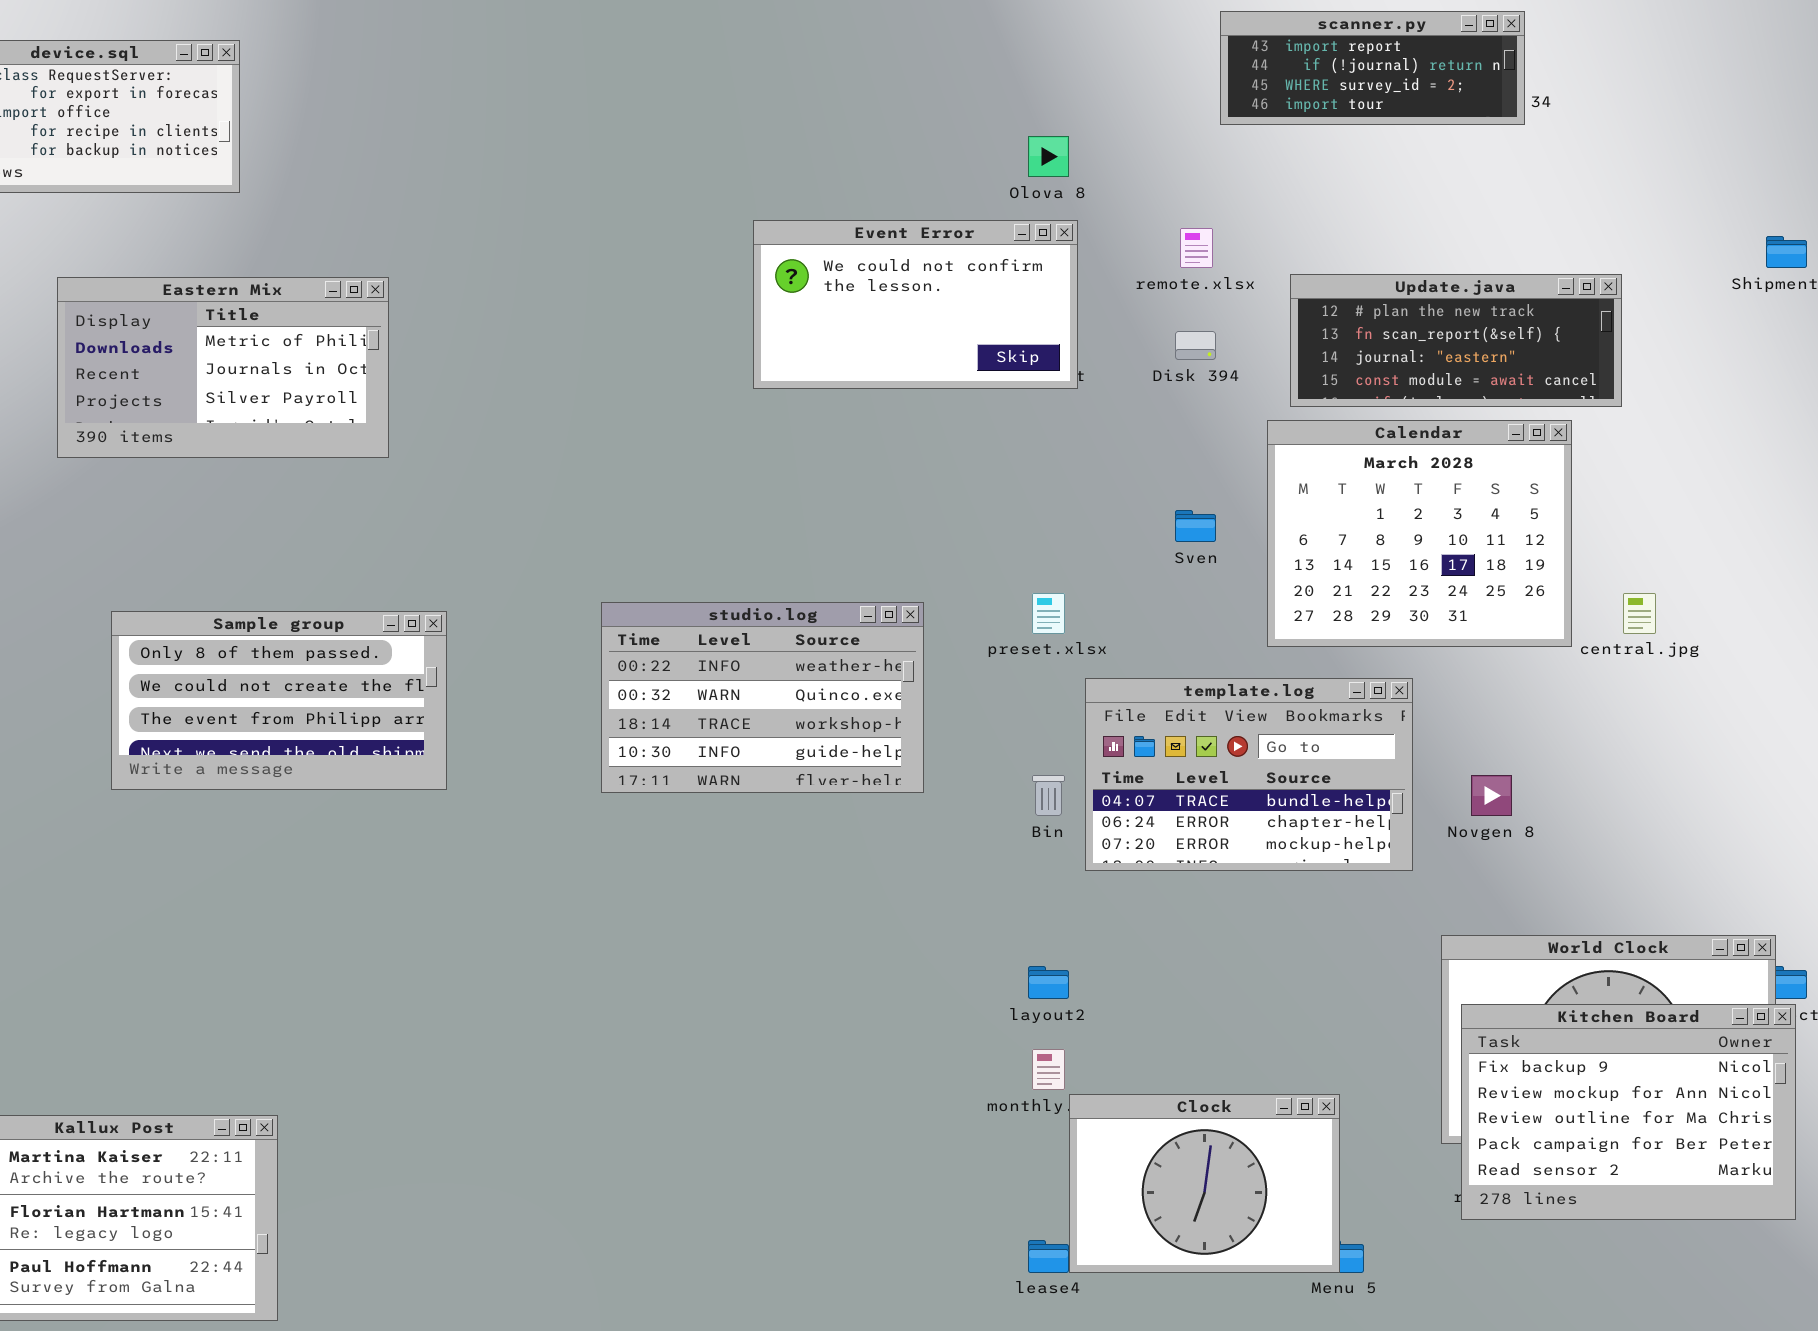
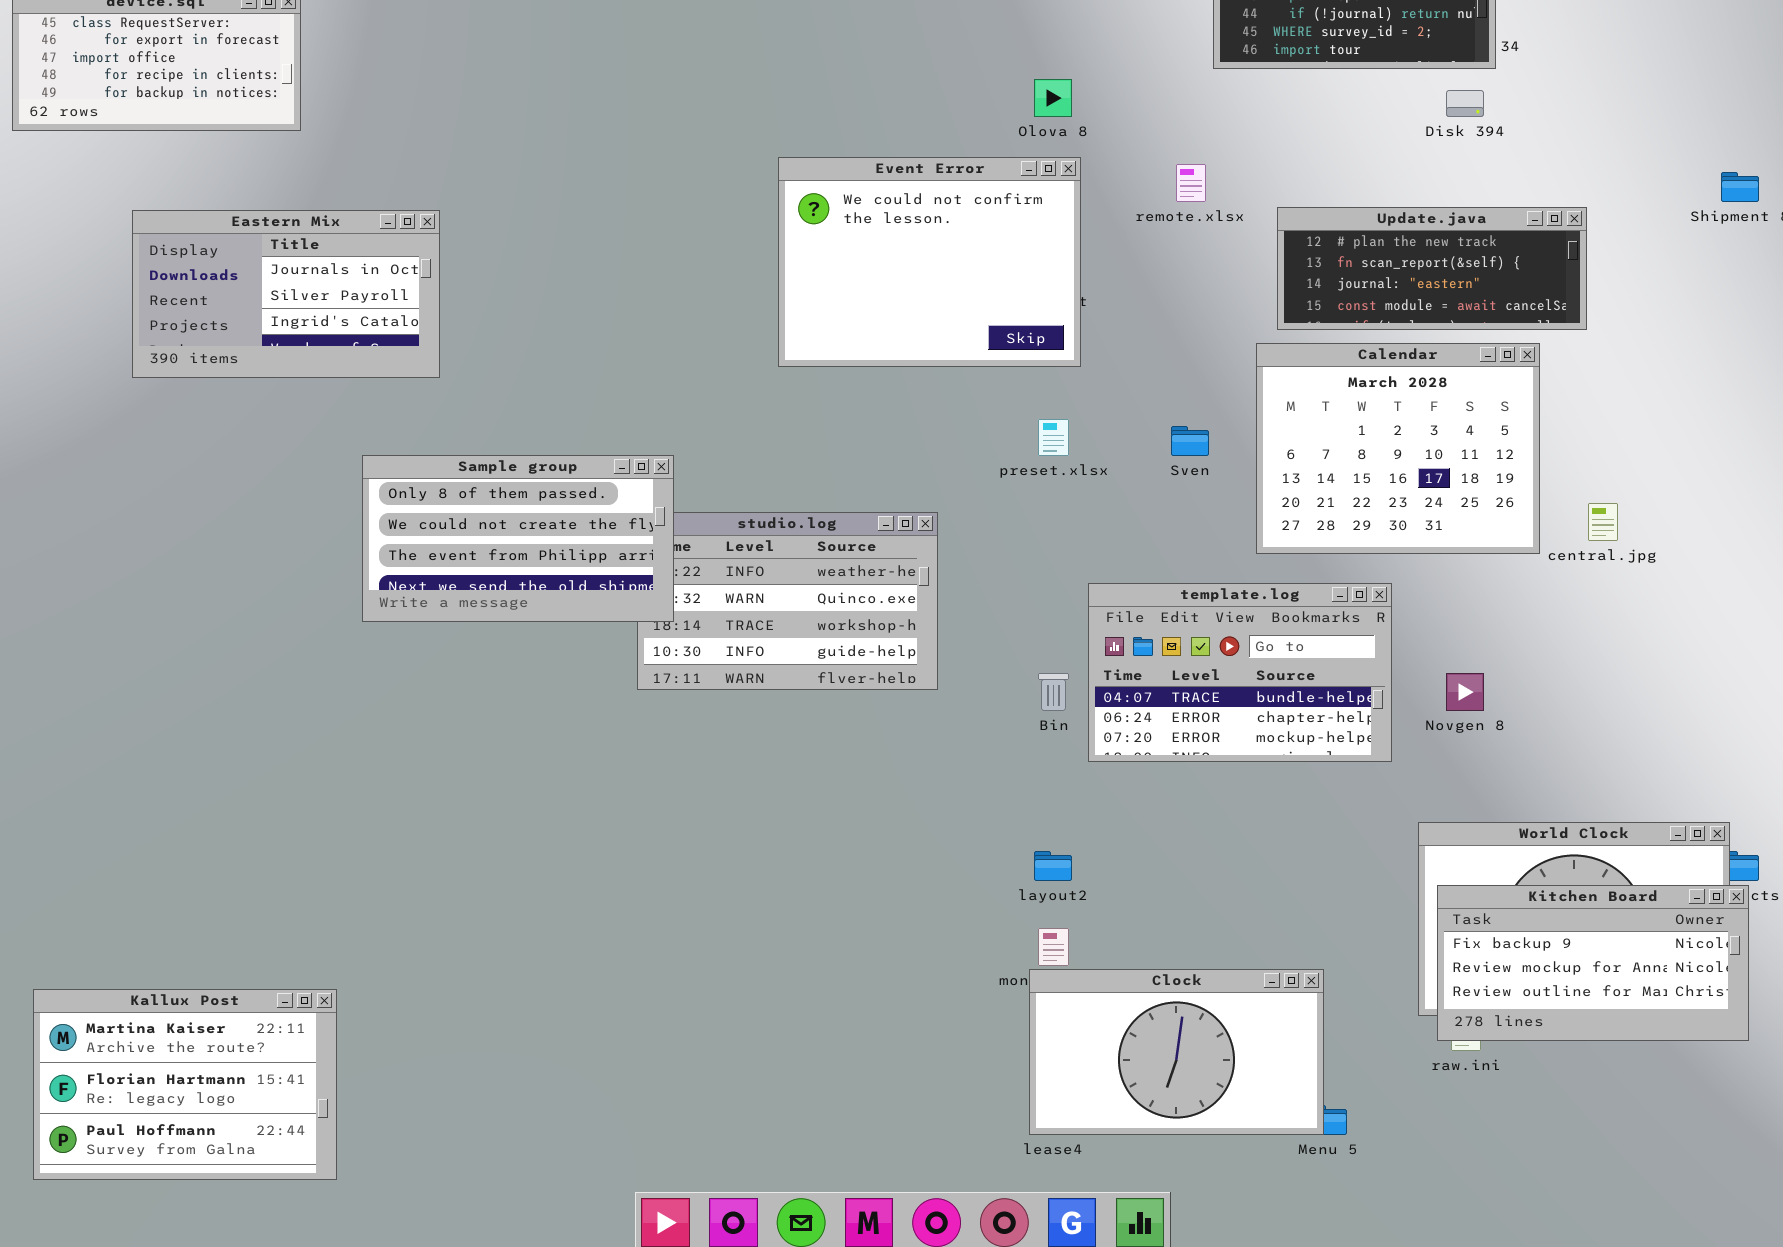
Event Error: [753,220,1078,389] -> [778,157,1081,367], resized
Eastern Mix: [57,277,389,458] -> [132,210,440,378], scrolled down 1 row
Disk 394: [1175,331,1216,360] -> [1446,90,1484,117], moved
preset.xlsx: [1032,593,1065,634] -> [1038,419,1069,456], moved
Sample group: [111,611,447,790] -> [362,455,674,622], moved
Kitchen Board: [1461,1004,1796,1220] -> [1437,885,1749,1041], resized
Clock: [1069,1094,1340,1273] -> [1029,969,1324,1135], resized

